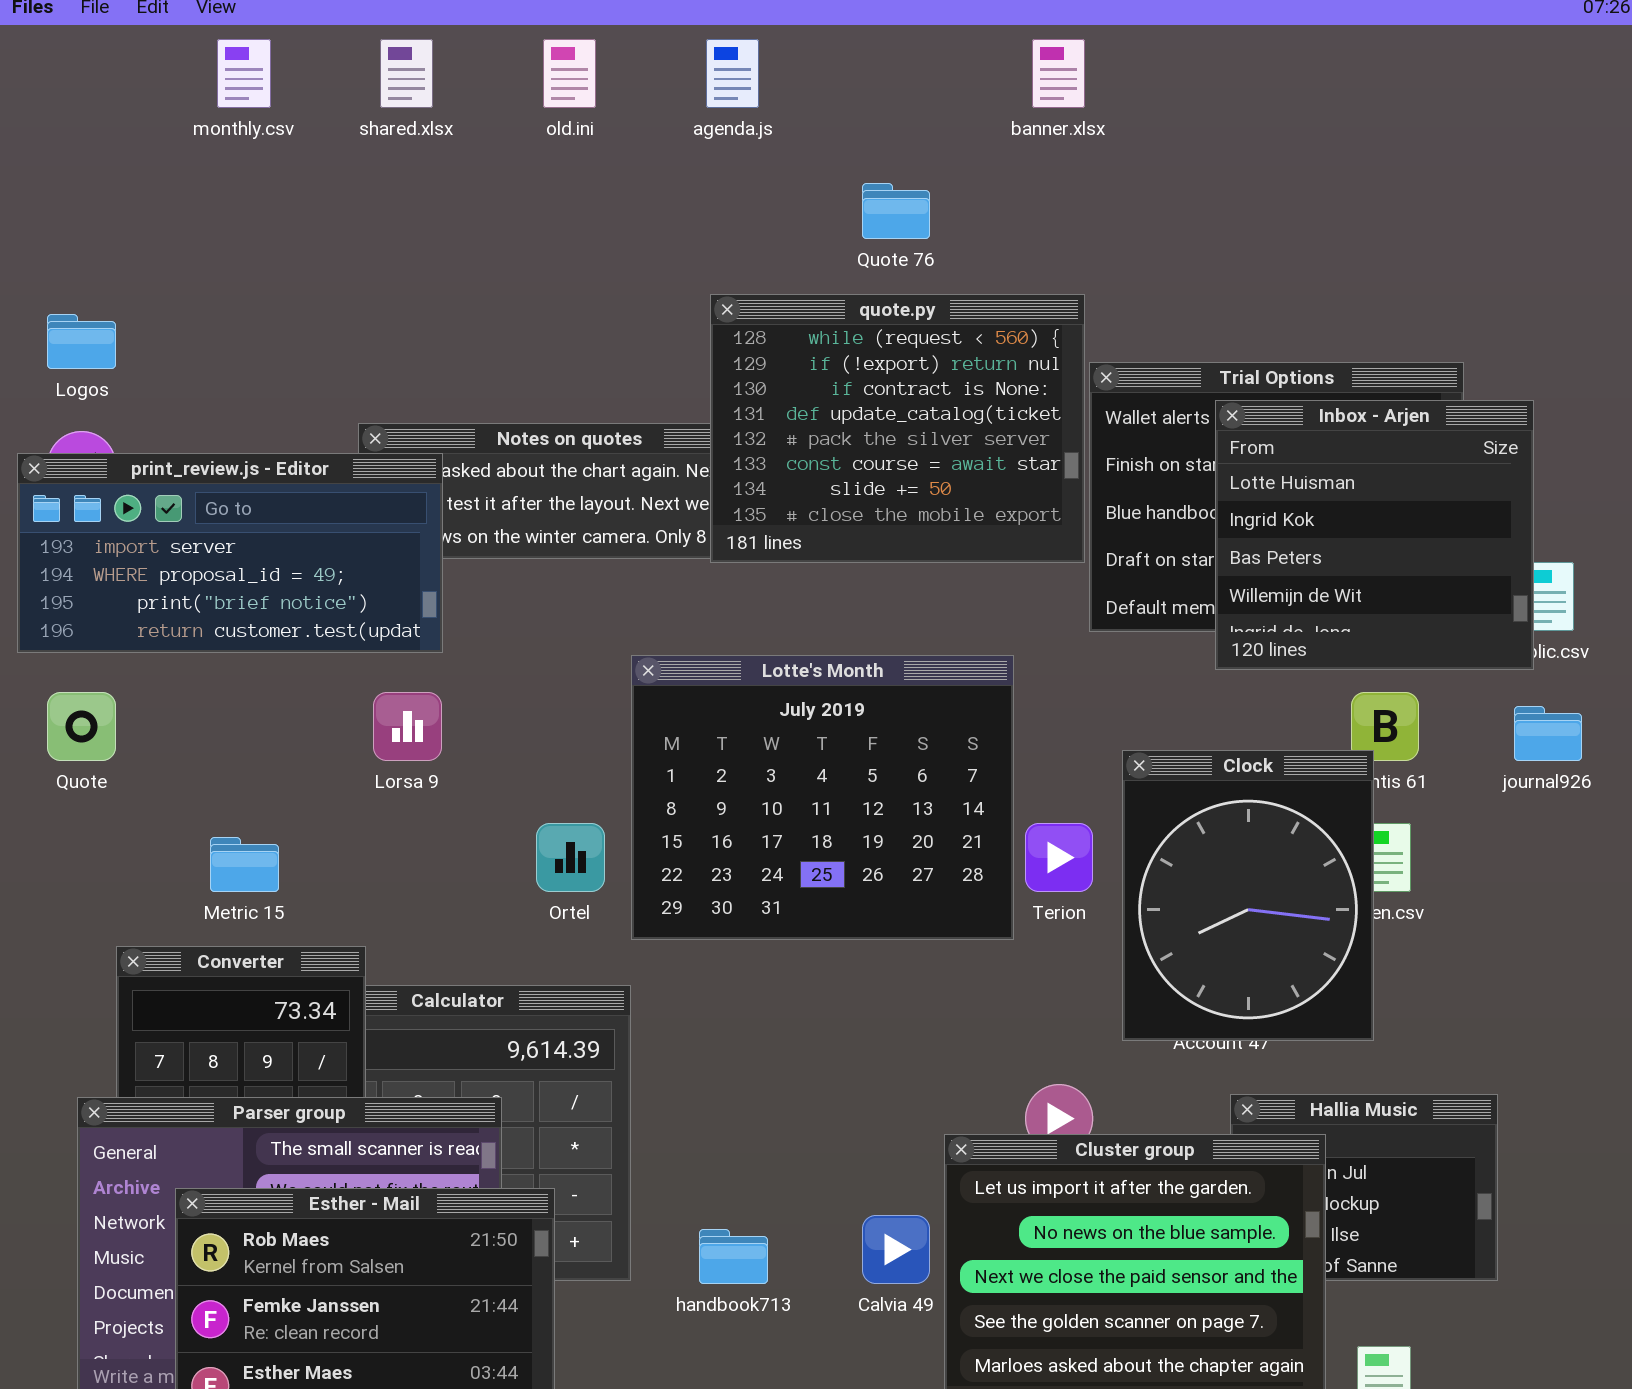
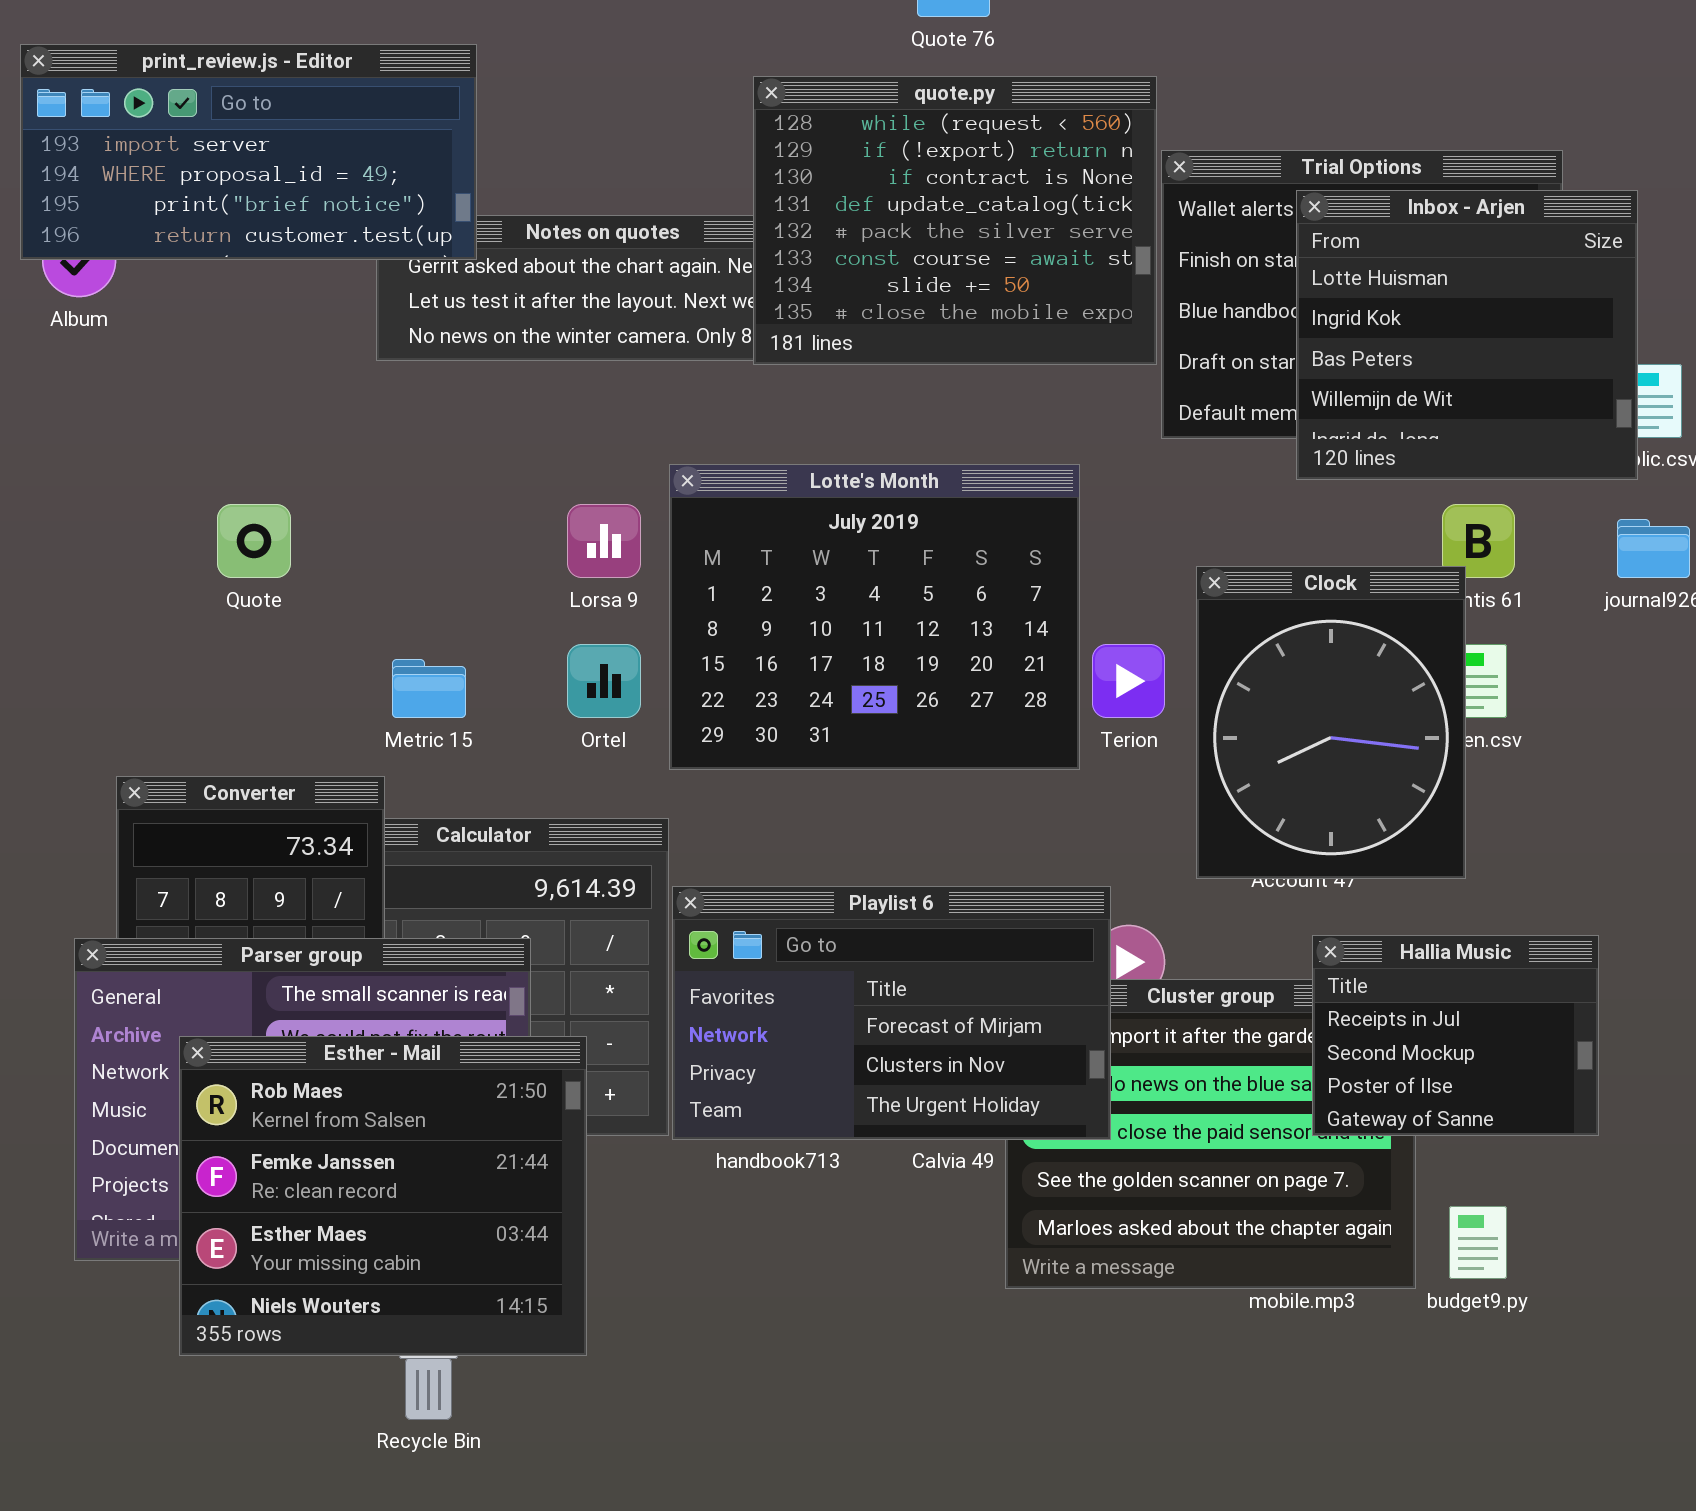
print_review.js - Editor: [17,453,443,653] -> [20,44,477,260], moved
Quote: [47,692,116,761] -> [217,504,291,578], moved
Lorsa 9: [373,692,442,761] -> [567,504,641,578], moved
Metric 15: [210,837,279,892] -> [392,659,466,718], moved
Playlist 6: none -> [672,886,1111,1140], opened
Hallia Music: [1230,1094,1498,1281] -> [1312,935,1599,1136], raised

